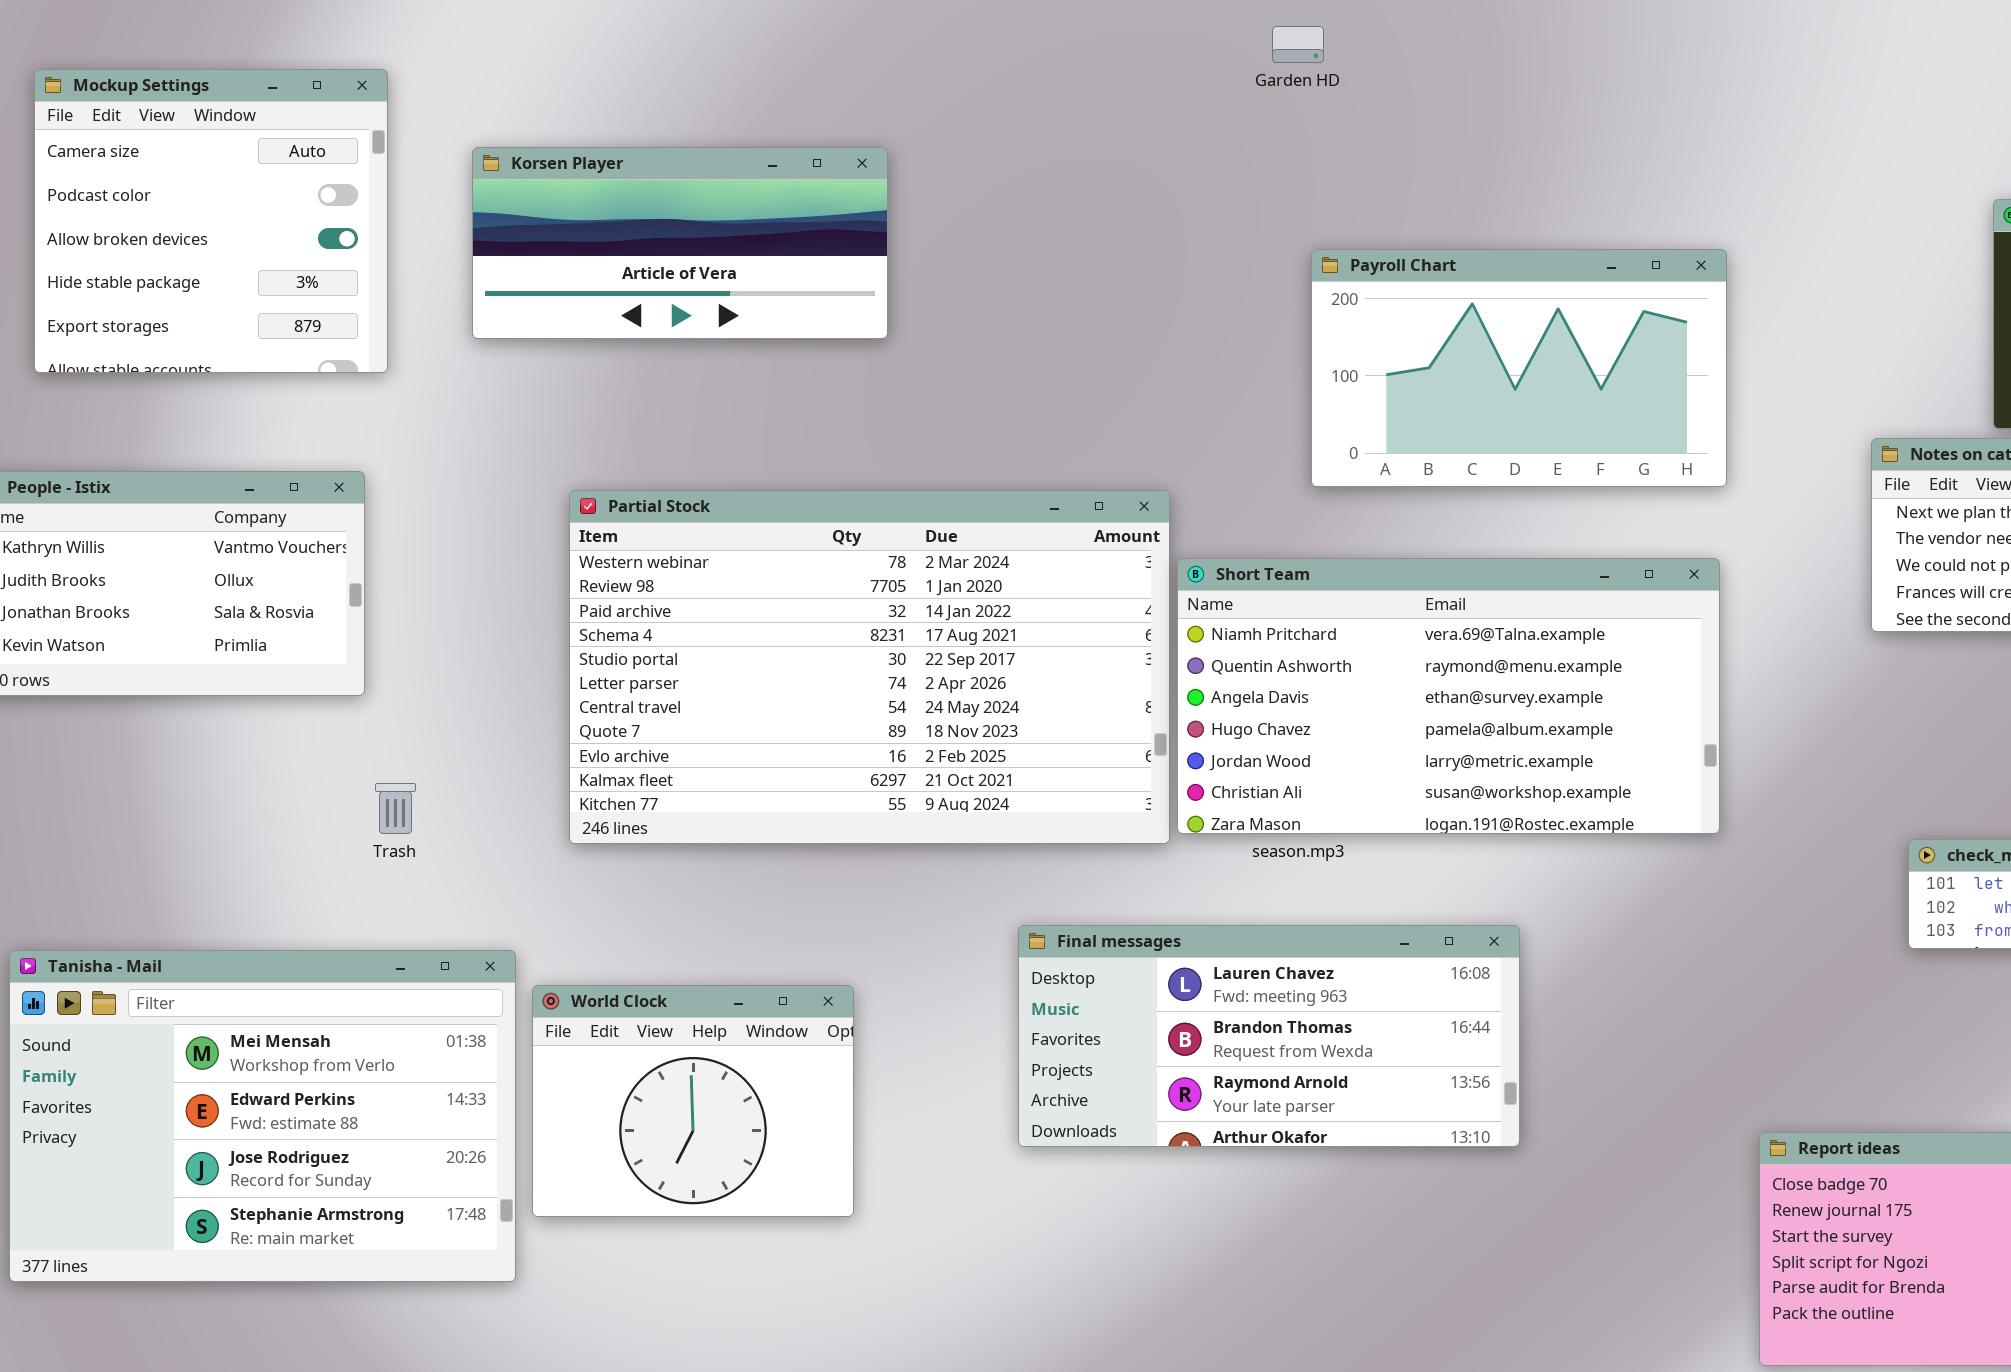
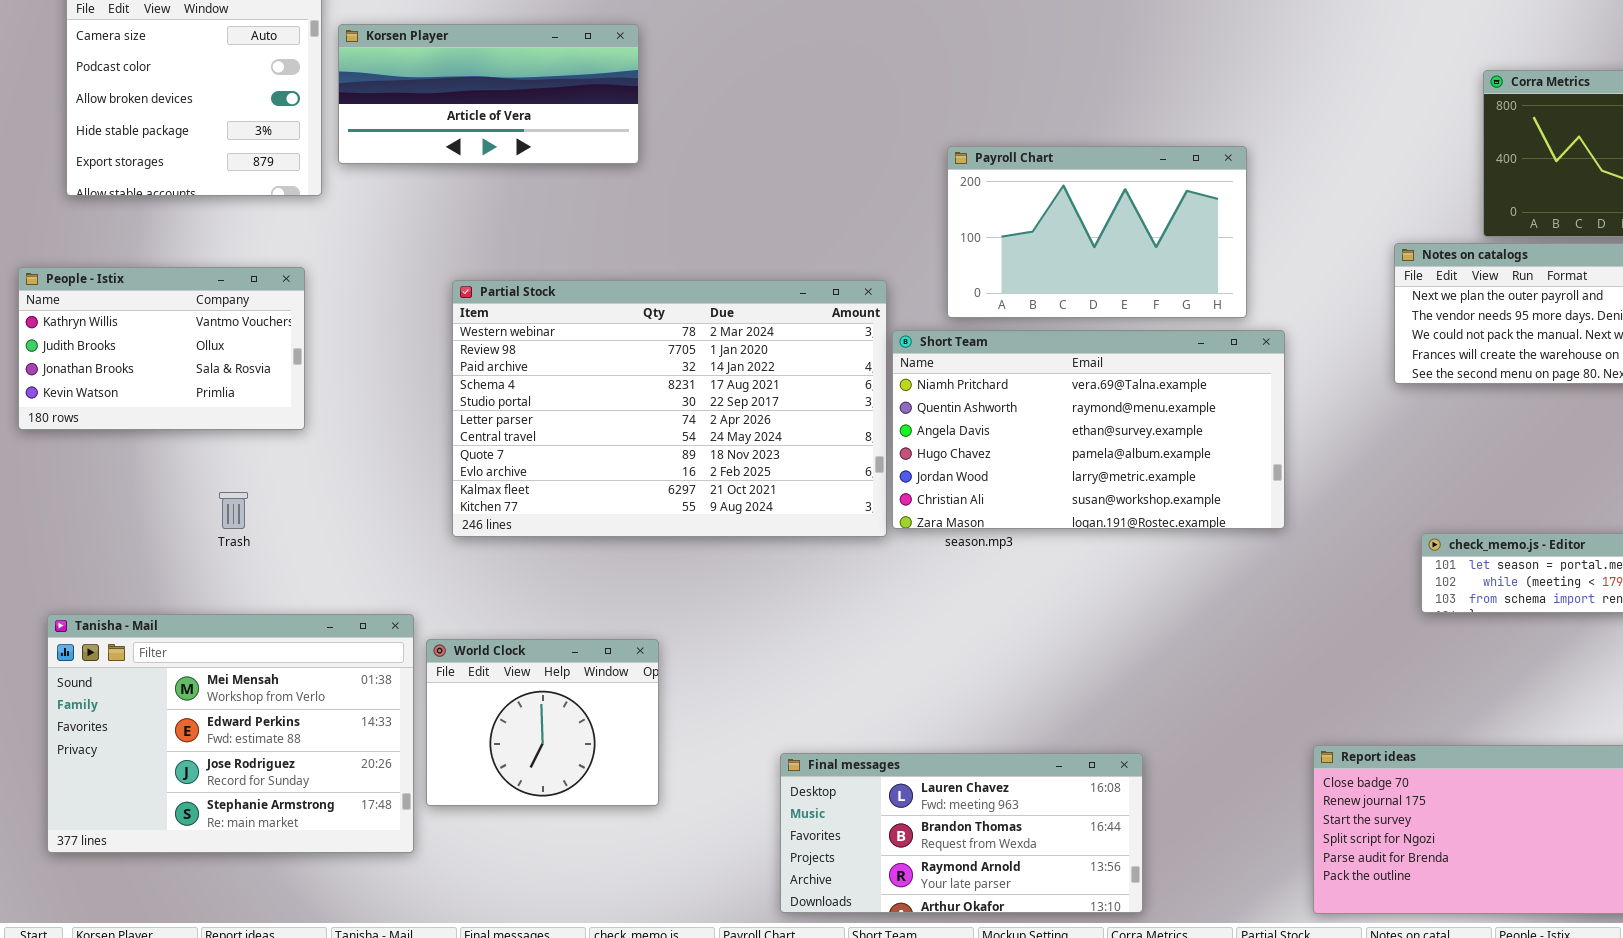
Korsen Player: [472,147,888,339] -> [338,24,639,164], moved
Payroll Chart: [1311,249,1727,487] -> [947,146,1247,318], moved
Trash: [375,783,416,834] -> [219,492,248,529], moved
Final messages: [1018,925,1520,1147] -> [780,753,1143,913], moved

